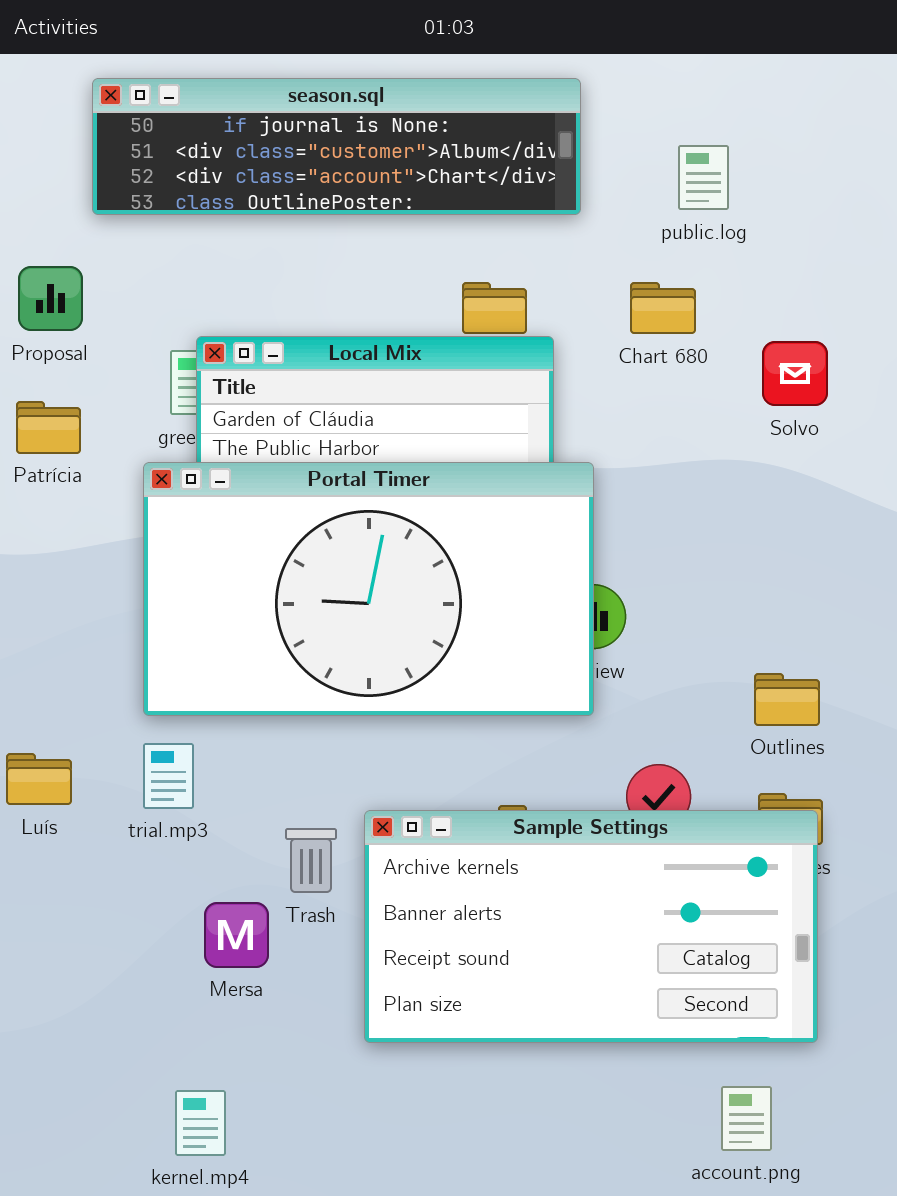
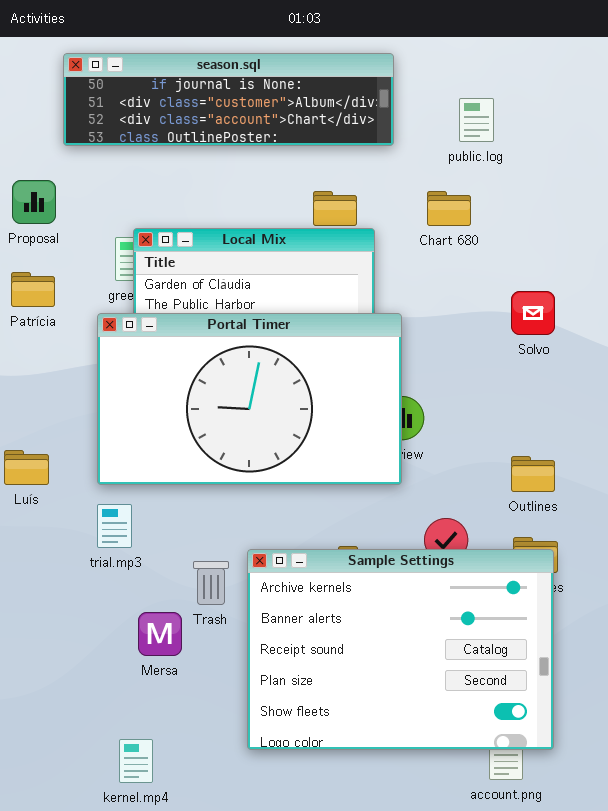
Solvo: [762,341,828,406] -> [511,291,555,335], moved
Luís: [6,753,72,805] -> [4,450,49,485], moved
Sample Settings: [364,810,818,1043] -> [247,549,554,750], resized

